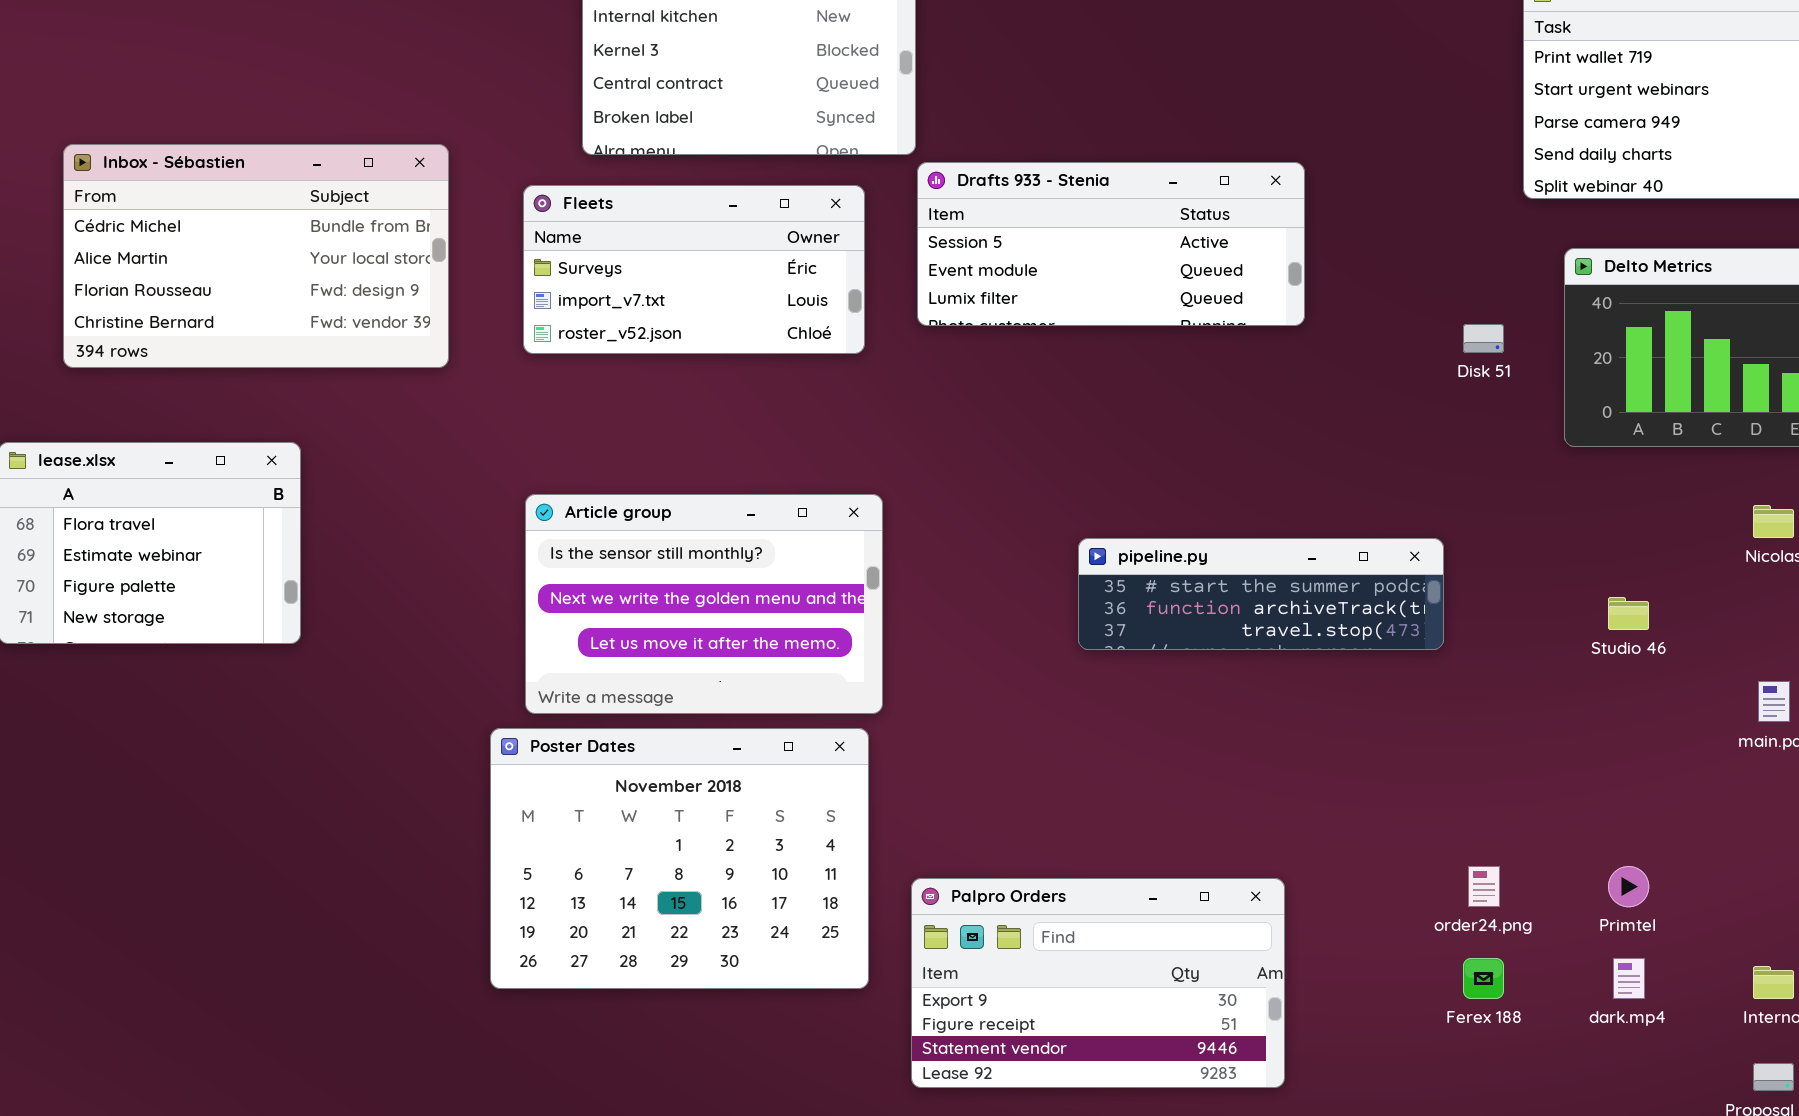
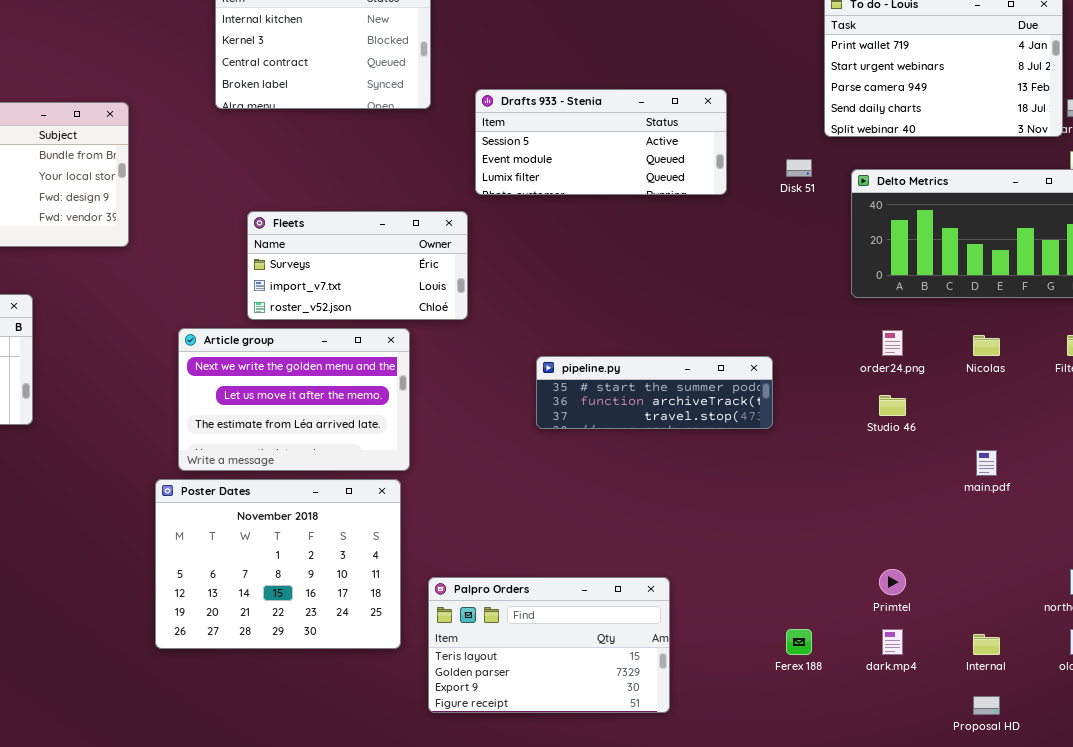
Drafts 933 - Stenia: [917,162,1305,326] -> [475,89,727,195], moved
Fleets: [523,185,865,354] -> [247,211,468,320], moved
Disk 51: [1463,324,1504,353] -> [786,159,812,177], moved
Article group: [525,494,883,714] -> [178,328,410,471], scrolled down 1 row
order24.png: [1468,866,1500,907] -> [882,330,903,356], moved
Palpro Orders: [911,878,1285,1088] -> [428,577,670,713], scrolled up 2 rows

